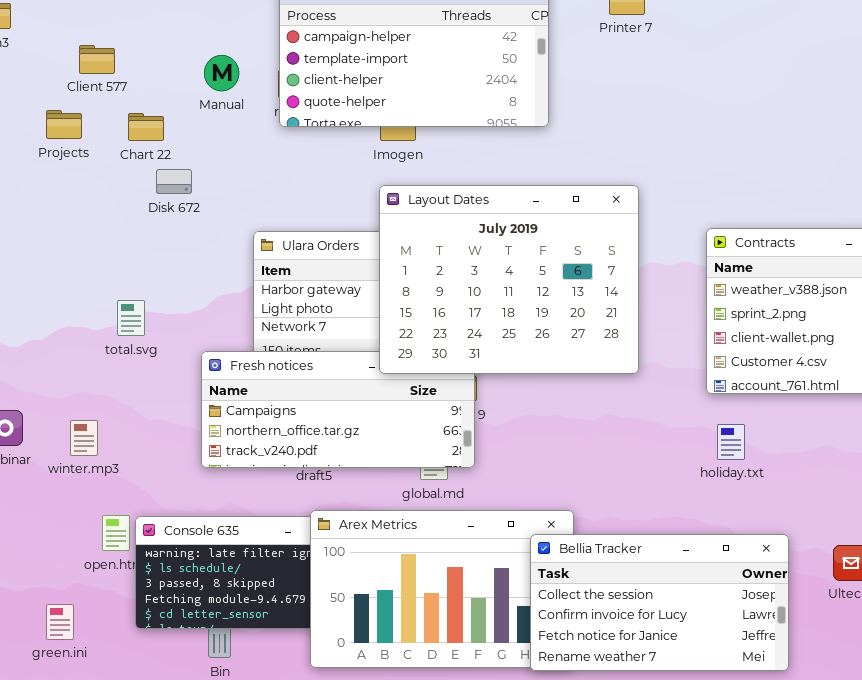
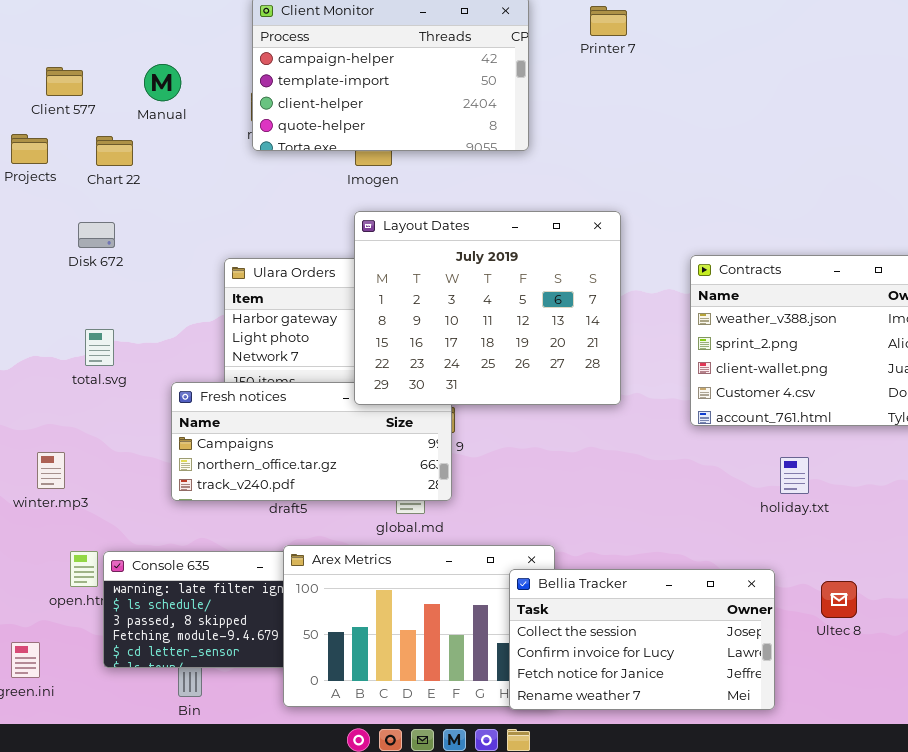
Manual: [204,55,239,91] -> [144,64,181,101], moved
Disk 672: [156,169,192,194] -> [78,222,115,248], moved
holiday.txt: [717,424,745,460] -> [780,457,809,494], moved

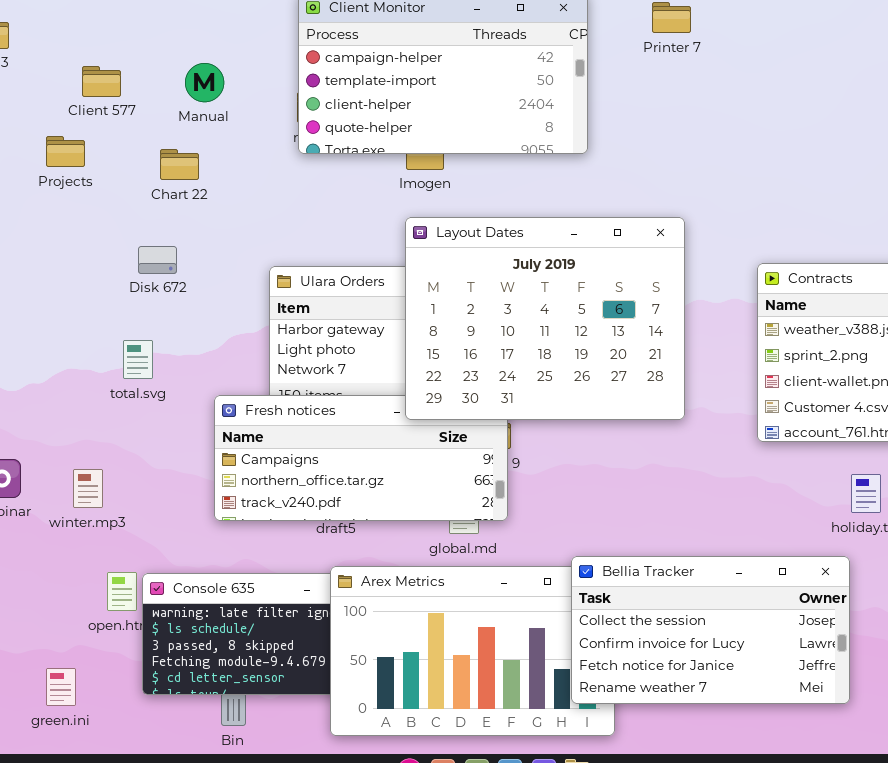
Chart 22: [96,136,133,166] -> [160,149,199,180], moved
Disk 672: [78,222,115,248] -> [138,246,177,274], moved
Bellia Tracker: [509,569,775,710] -> [571,556,850,704], moved

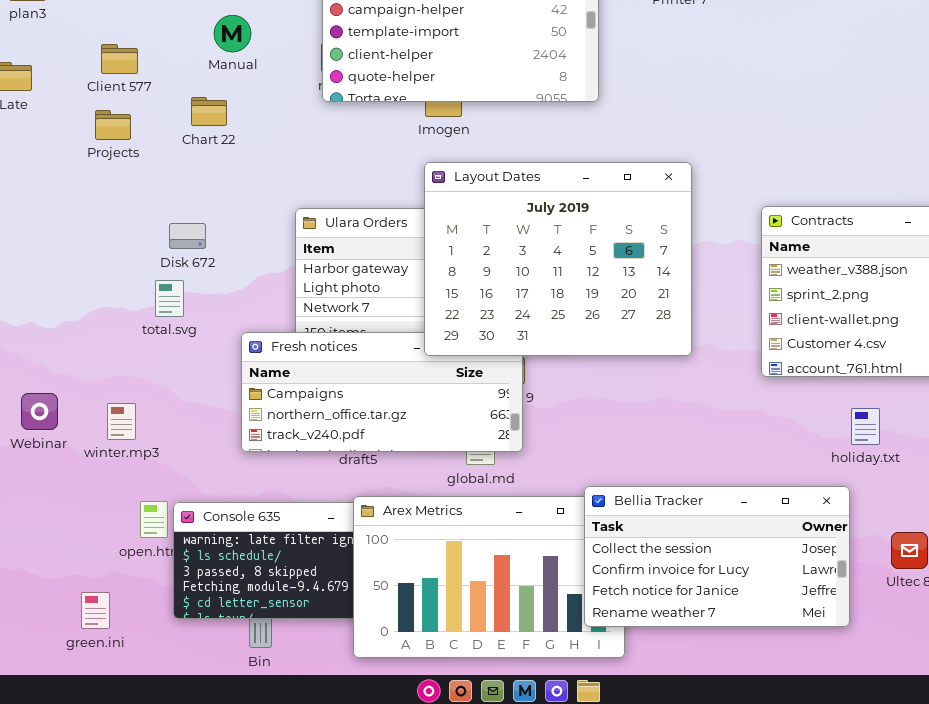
Client 577: [82,66,121,97] -> [101,44,138,74], moved
Projects: [46,136,85,167] -> [95,110,131,140], moved
Disk 672: [138,246,177,274] -> [169,223,206,249], moved

